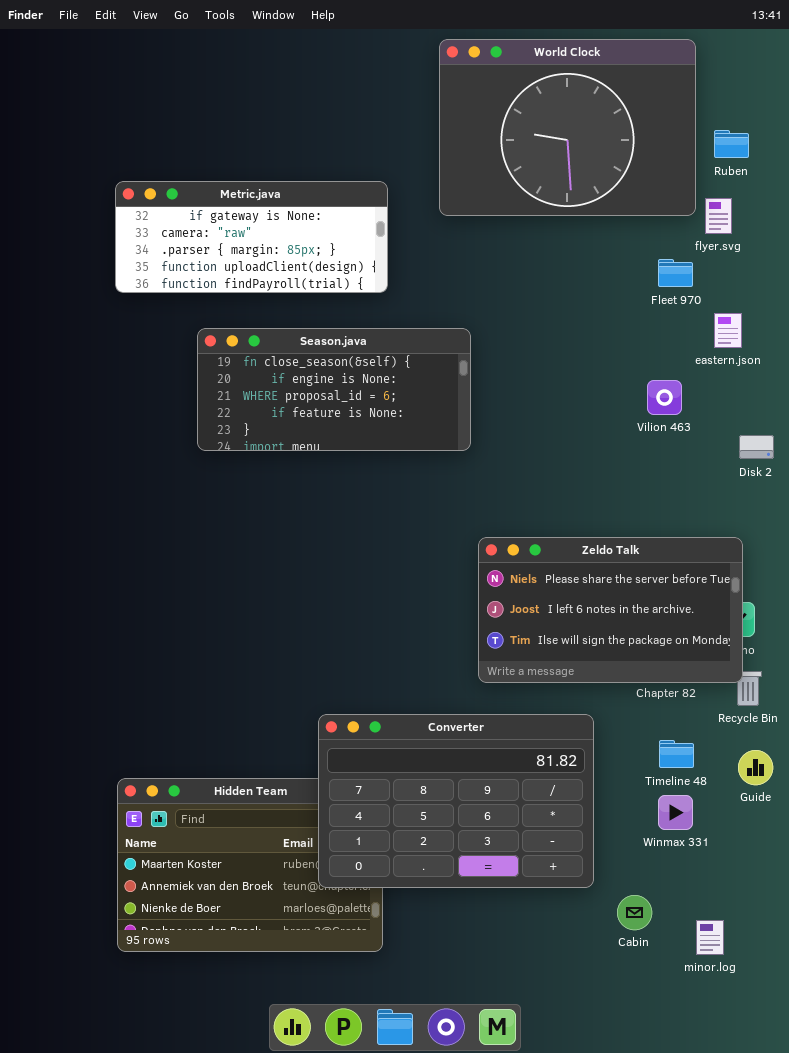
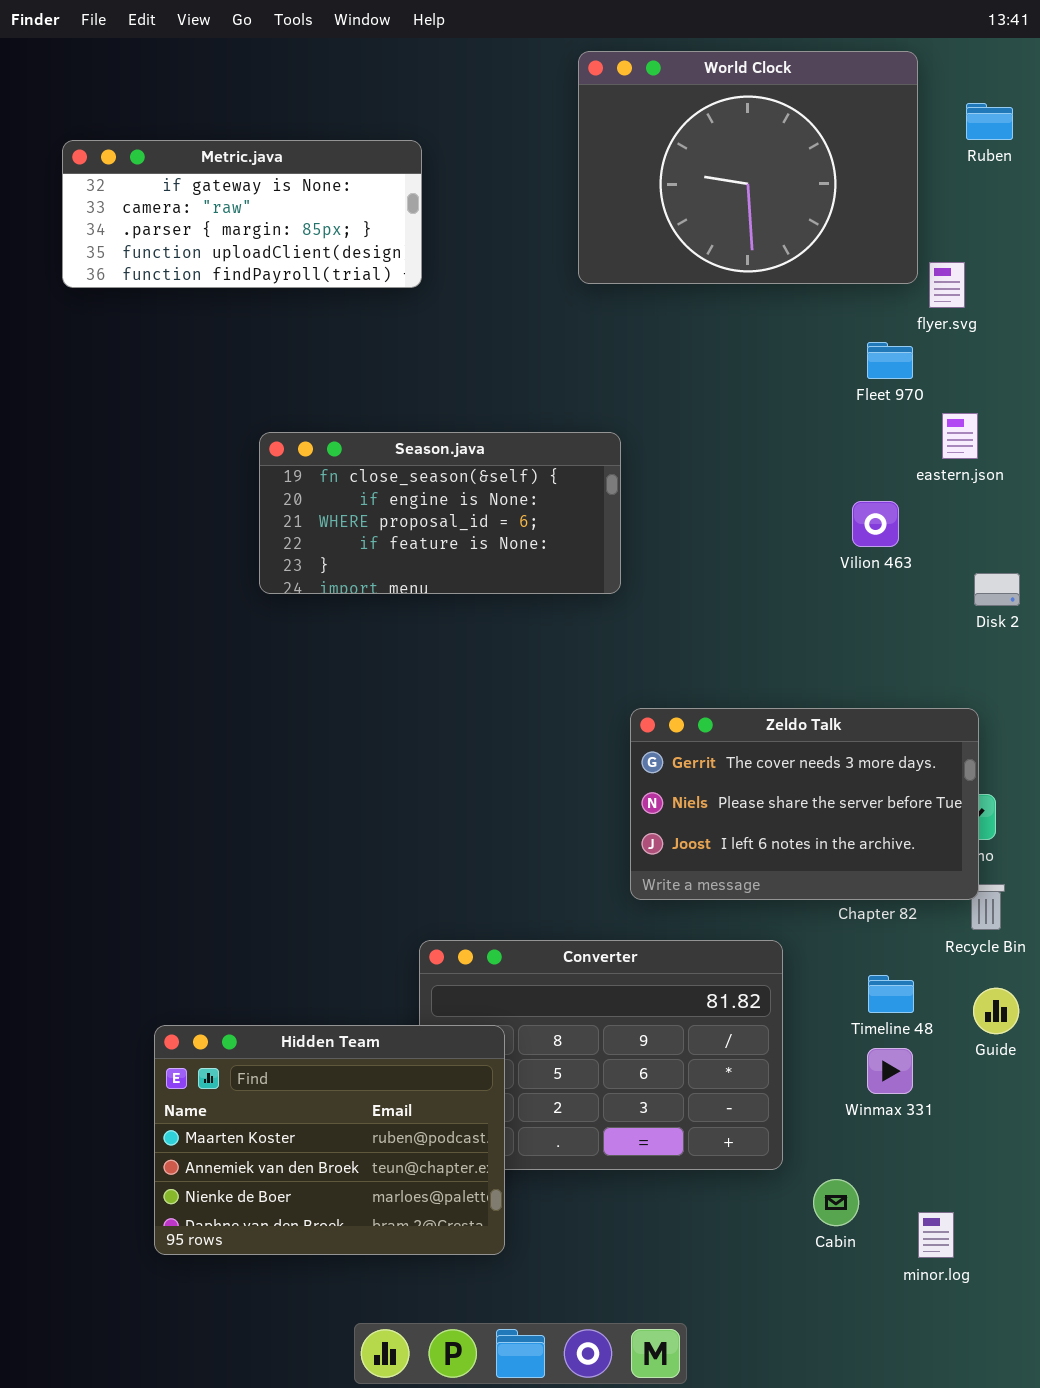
Ruben: [714,130,749,158] -> [966,103,1013,140], moved
Metric.java: [115,181,388,293] -> [62,140,422,288], moved
Zeldo Talk: [478,537,743,683] -> [630,708,979,900], scrolled up 1 row
Hidden Team: [117,778,383,952] -> [154,1025,505,1255], raised

